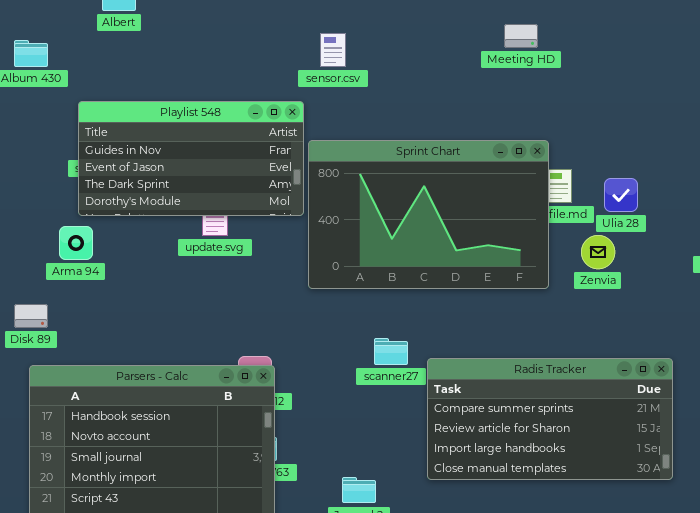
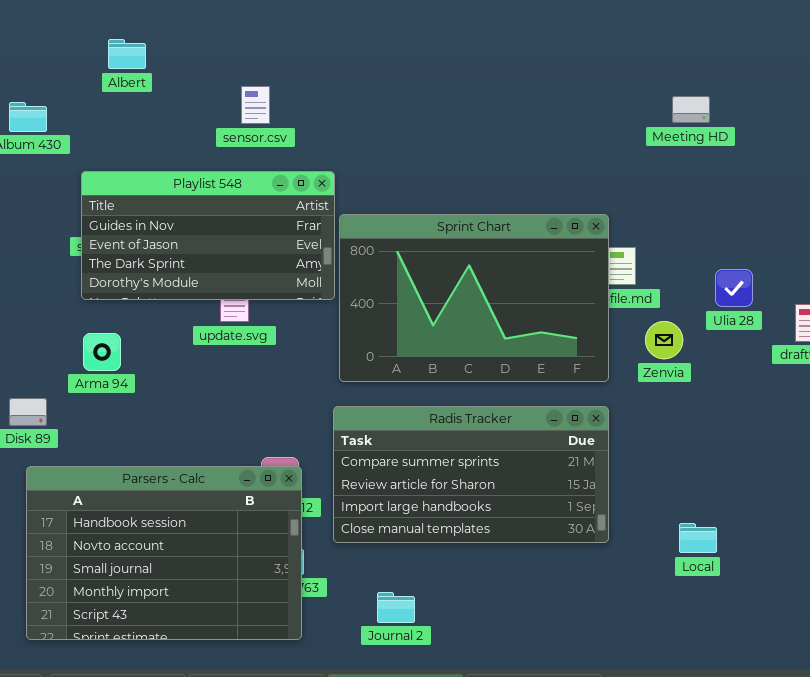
Meeting HD: [504,24,538,48] -> [672,96,710,123], moved
sensor.csv: [320,33,346,67] -> [241,86,270,124], moved
Ulia 28: [604,178,638,212] -> [715,269,753,307], moved
Arma 94: [59,226,93,260] -> [83,333,121,371], moved
Radis Tracker: [427,358,673,480] -> [333,406,609,543], moved

